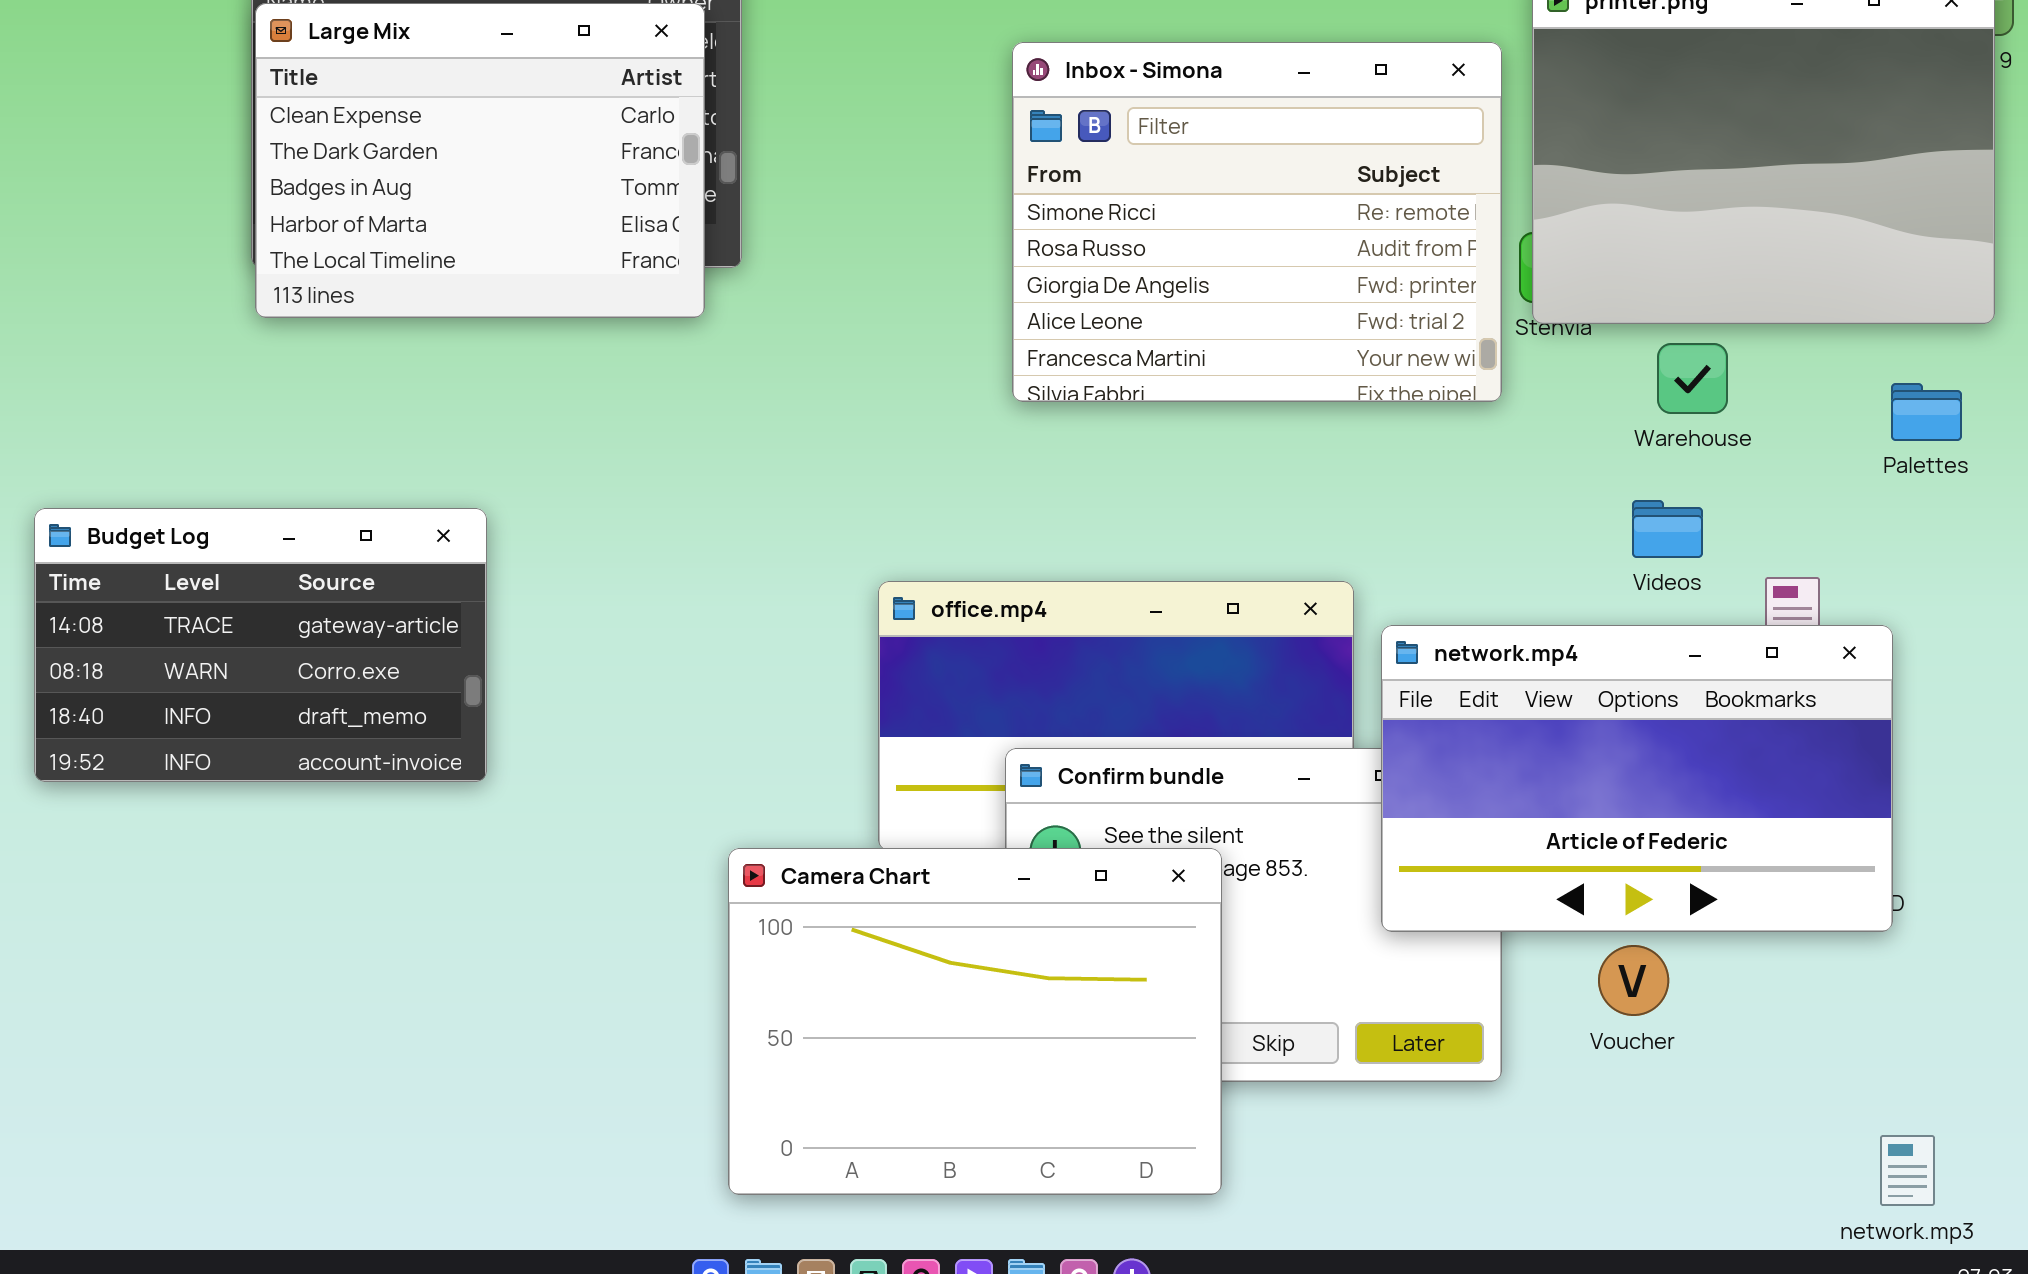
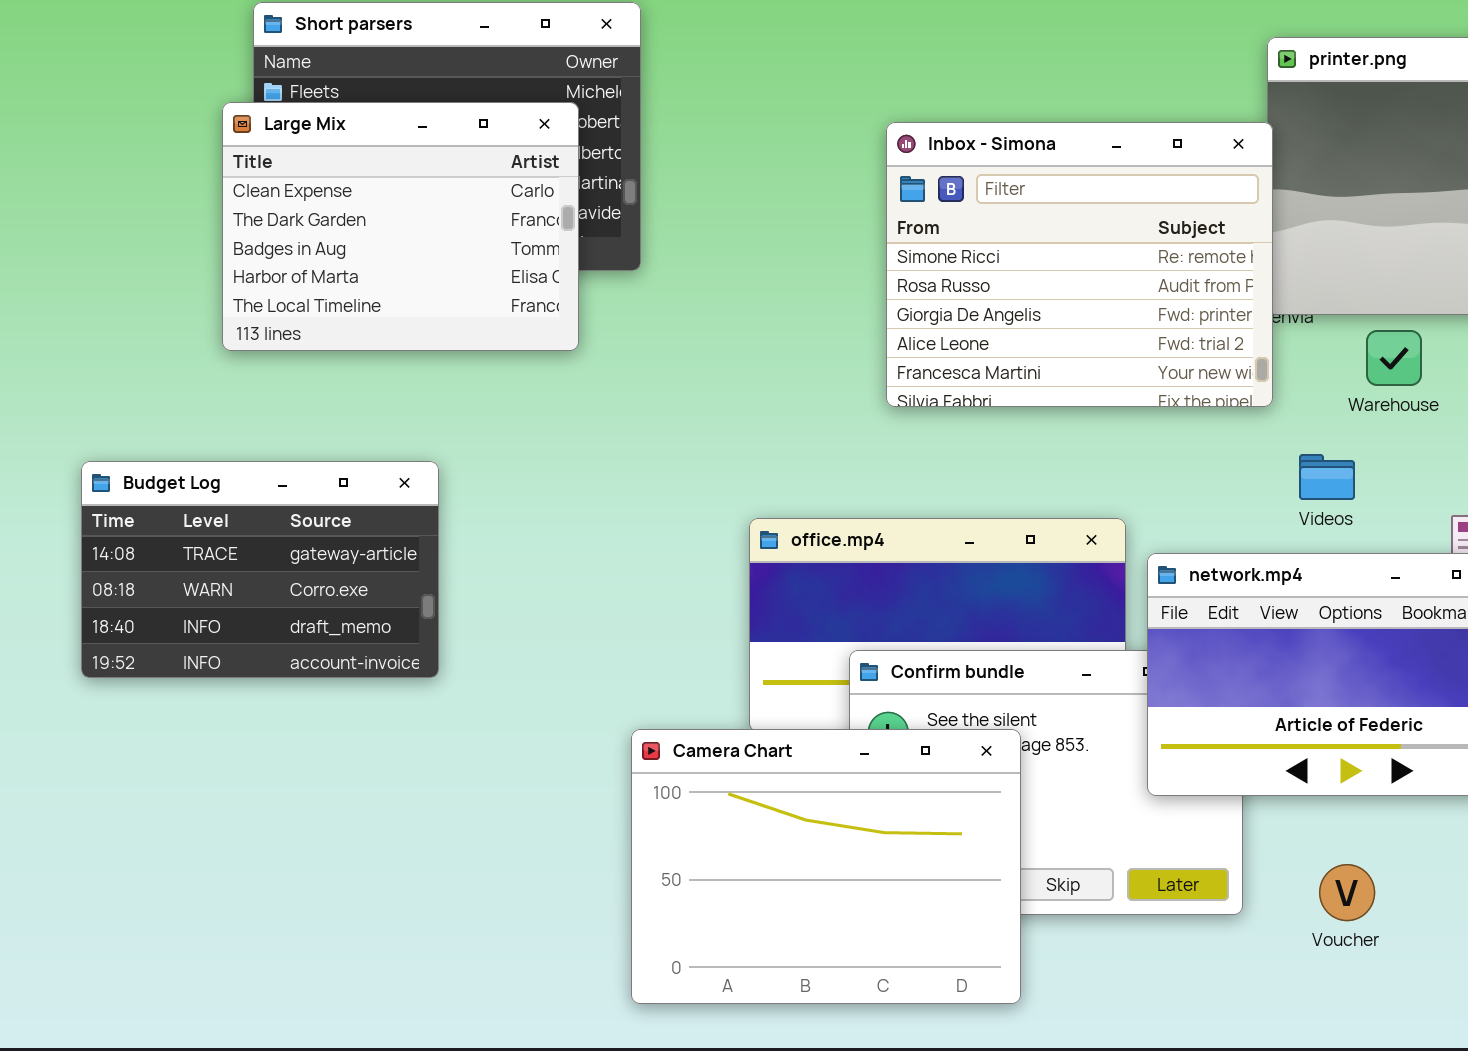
Large Mix: [255,3,705,318] -> [222,102,579,351], moved
Inbox - Simona: [1012,42,1502,402] -> [886,122,1273,407], moved
Videos: [1632,500,1703,558] -> [1299,454,1355,500], moved
Voucher: [1598,945,1669,1016] -> [1319,864,1375,921], moved

